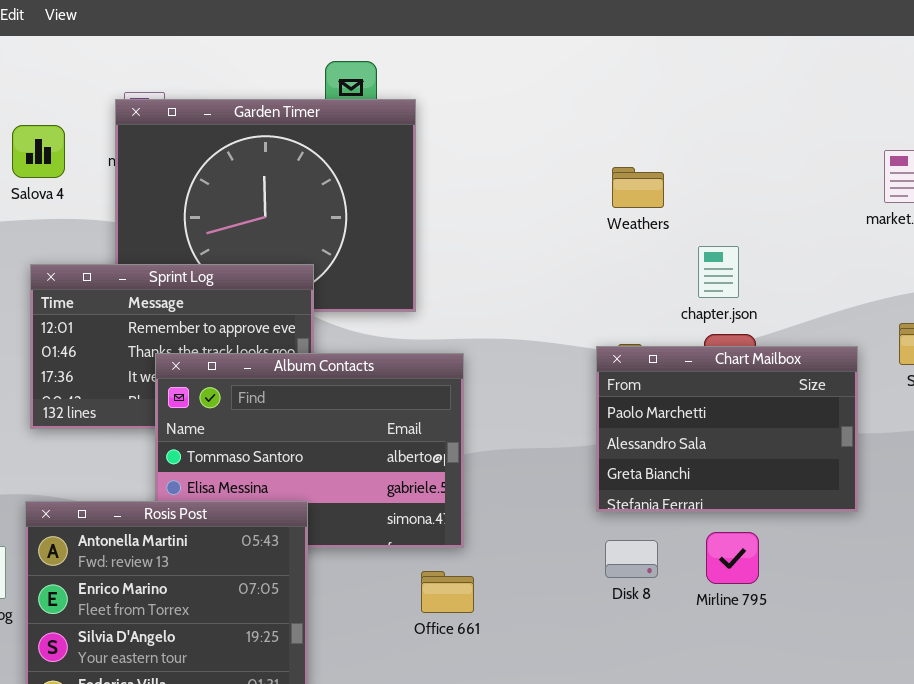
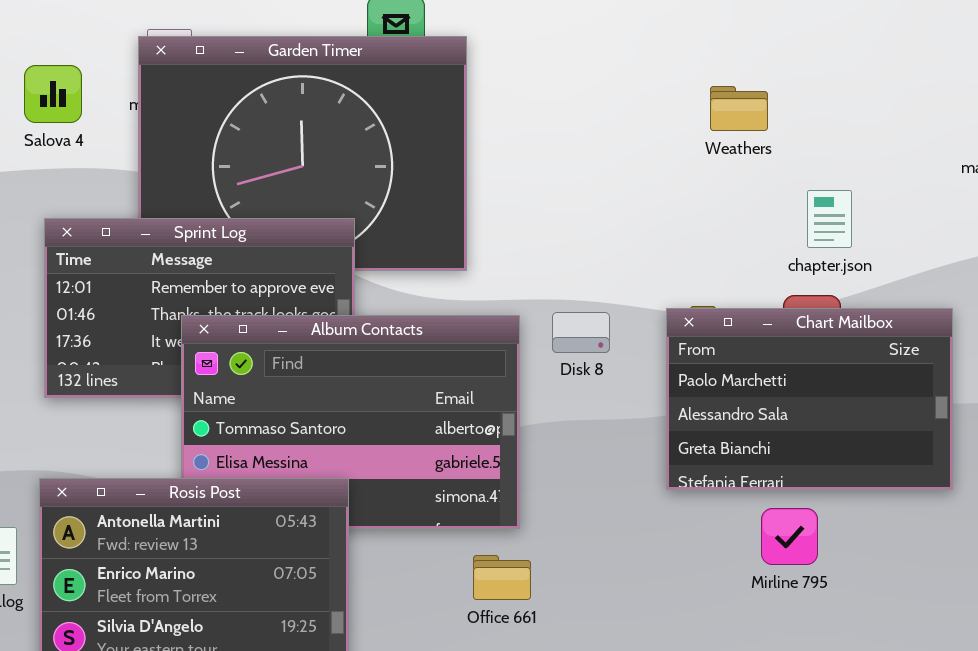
Weathers: [612,167,664,208] -> [710,86,768,131], moved
chapter.json: [698,246,739,298] -> [807,190,852,248], moved
Mirline 795: [706,532,759,584] -> [761,508,818,565], moved
Disk 8: [605,540,658,578] -> [552,312,610,353], moved

